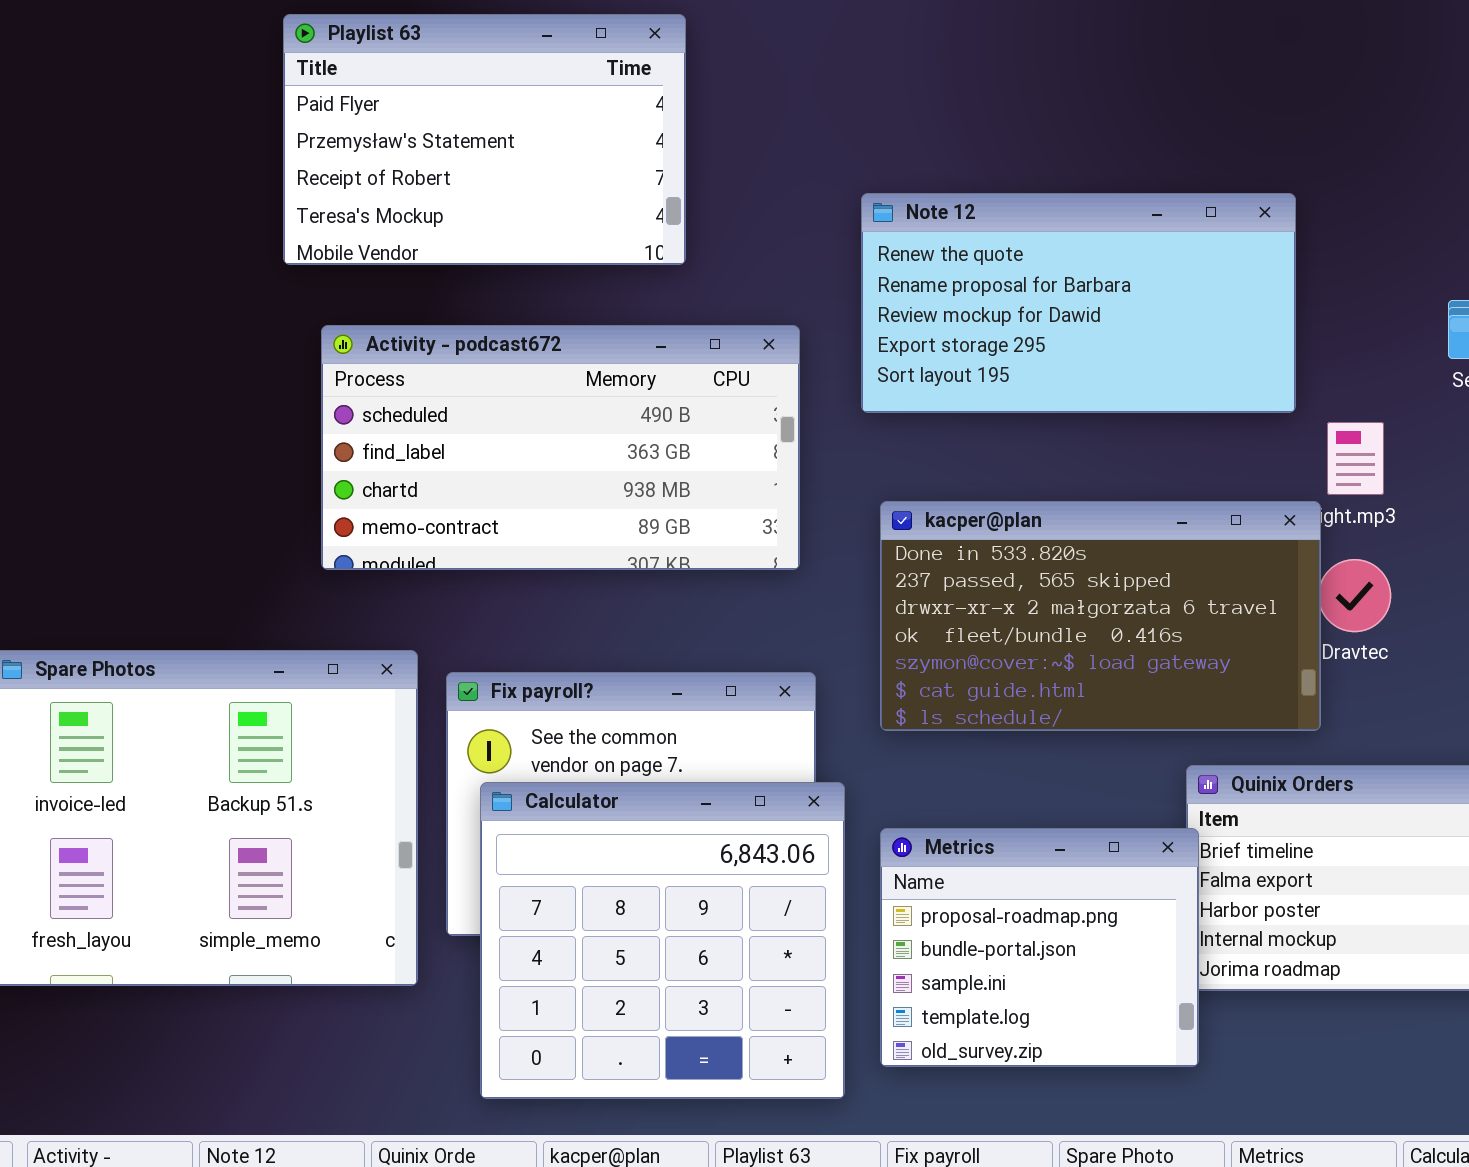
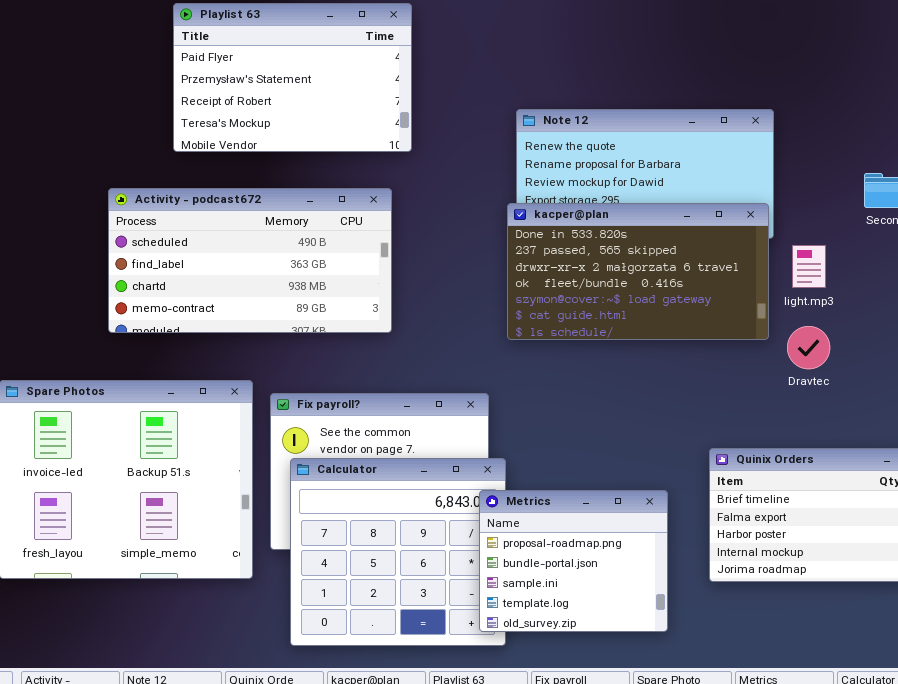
Activity - podcast672: [321,325,800,570] -> [108,188,392,333], moved
kacper@plan: [880,501,1321,731] -> [507,203,769,340], moved
Metrics: [880,828,1199,1067] -> [479,490,668,632], moved

